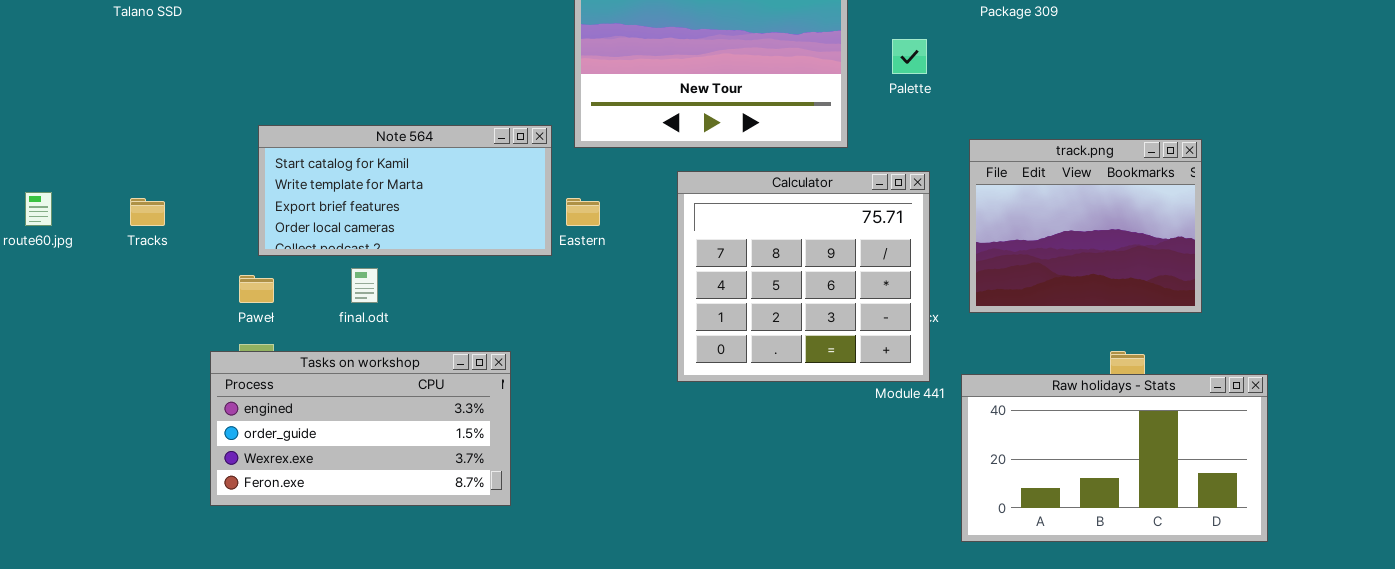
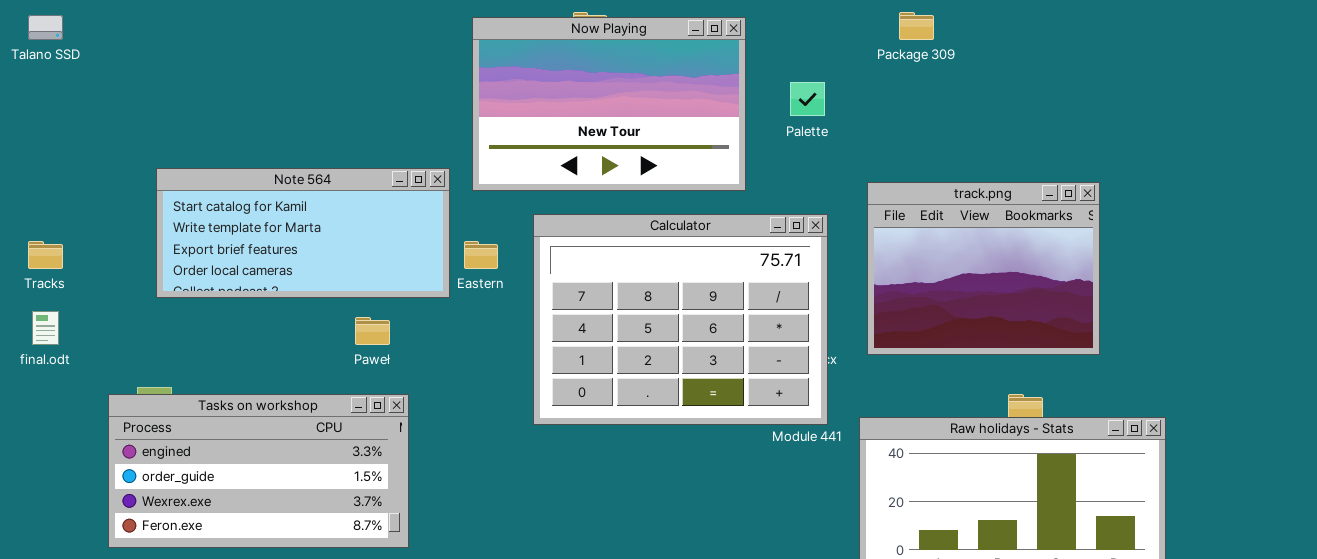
Calculator: [677,171,930,382] -> [533,214,828,425], resized
final.odt: [351,268,378,303] -> [32,311,59,345], moved
Paweł: [239,275,274,303] -> [355,317,390,345], moved

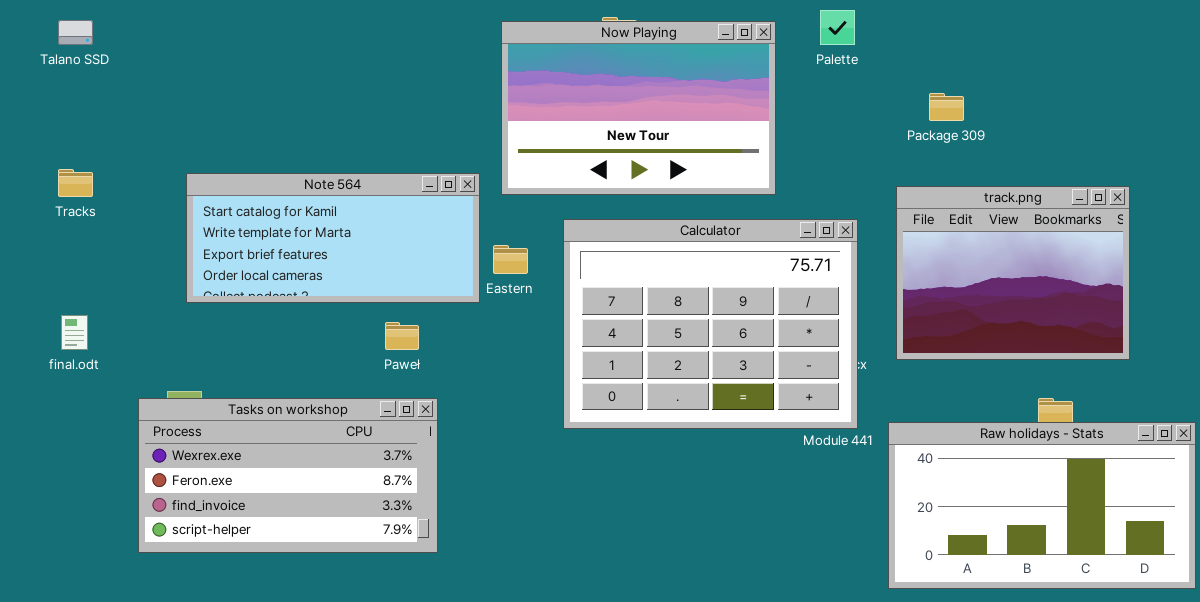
Package 309: [899,12,934,40] -> [929,93,964,121], moved
Palette: [790,82,825,116] -> [820,10,855,45], moved
Tracks: [28,241,63,269] -> [58,169,93,197], moved
Tasks on workshop: [108,394,409,548] -> [138,398,438,553], scrolled down 2 rows

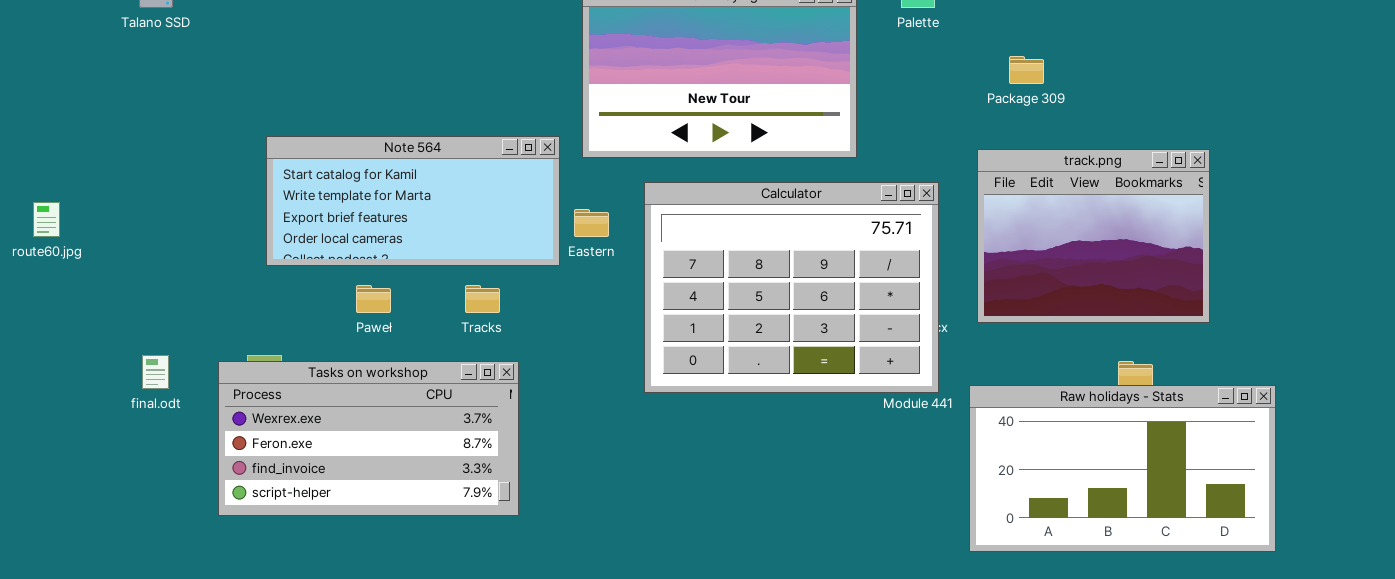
Tracks: [58,169,93,197] -> [465,285,500,313], moved
final.odt: [61,315,88,350] -> [142,355,169,389], moved
Paweł: [385,322,419,350] -> [356,285,391,313], moved

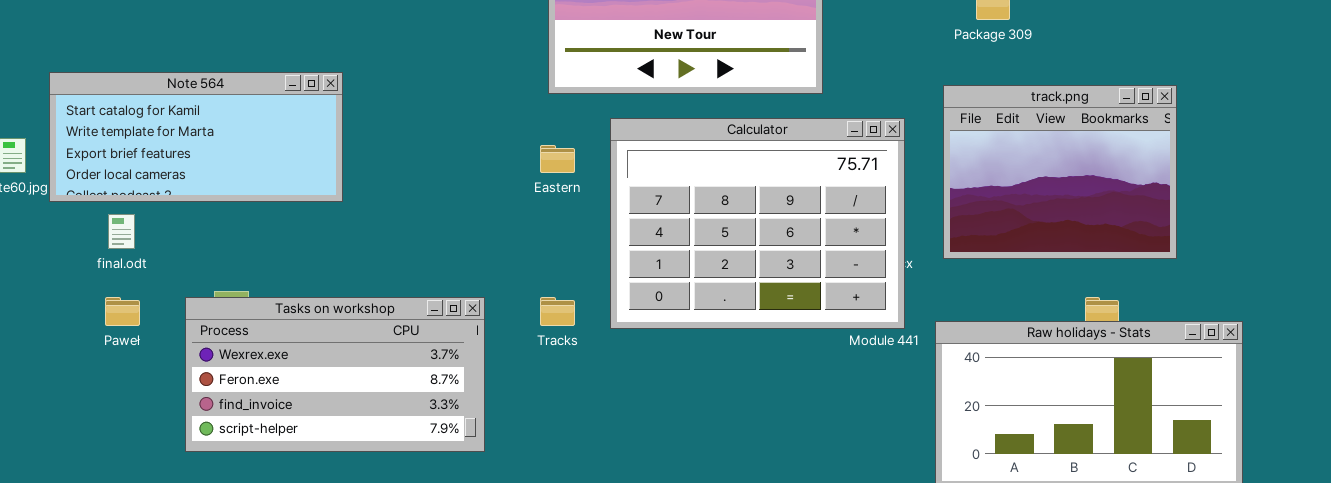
Note 564: [266,136,560,266] -> [49,72,343,202], moved
Paweł: [356,285,391,313] -> [105,297,140,326], moved
Tracks: [465,285,500,313] -> [540,297,575,326], moved
final.odt: [142,355,169,389] -> [108,214,135,249], moved

